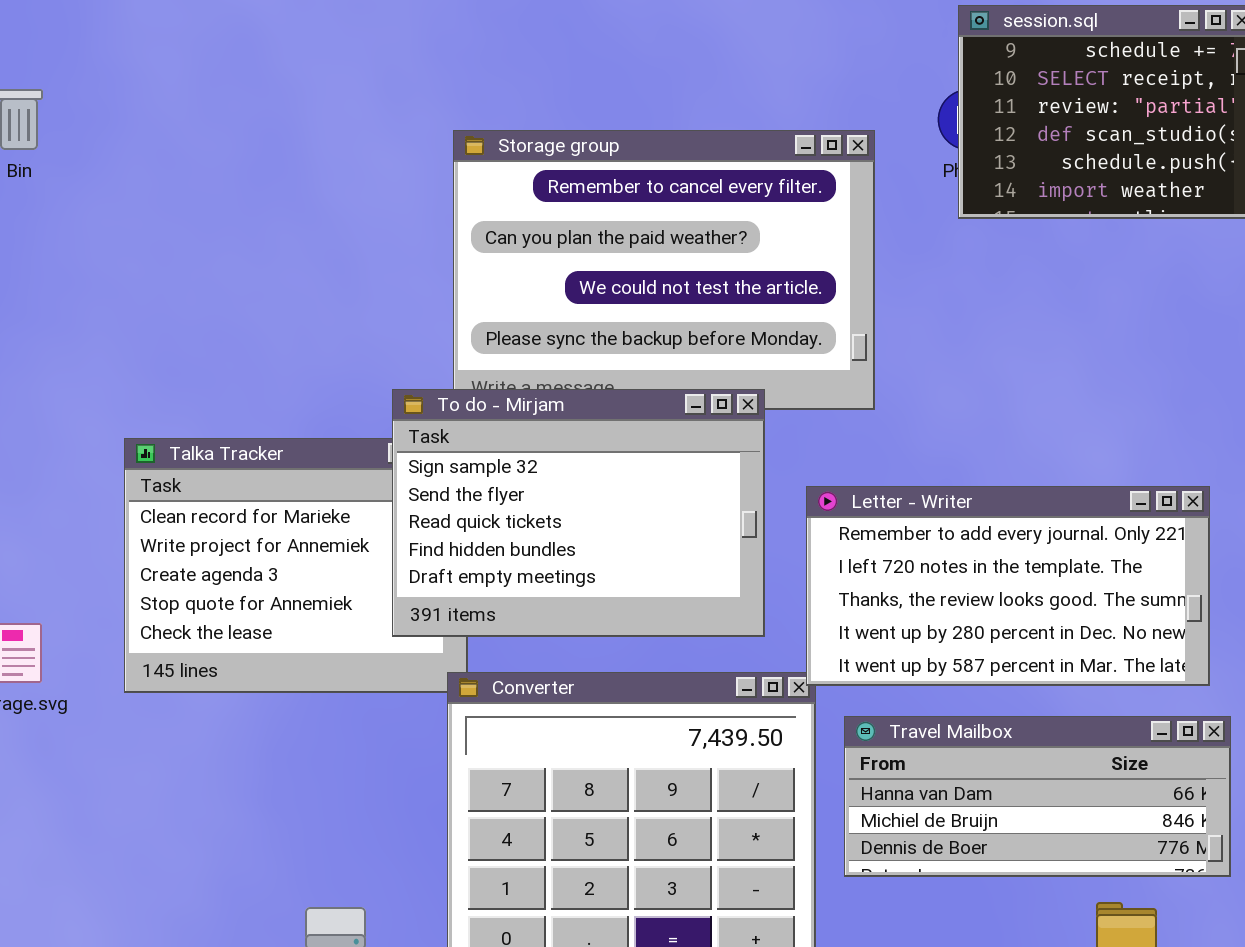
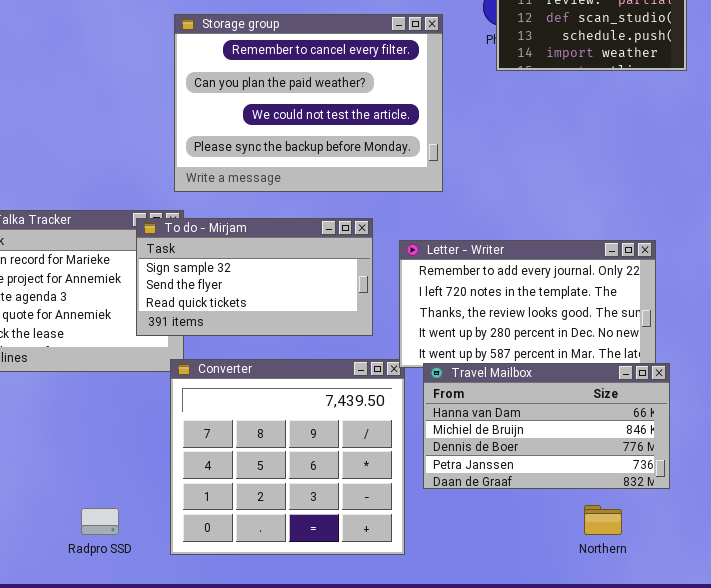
To do - Mirjam: [392,389,765,637] -> [136,218,373,336], resized
Travel Mailbox: [844,716,1231,877] -> [423,363,670,489], resized

